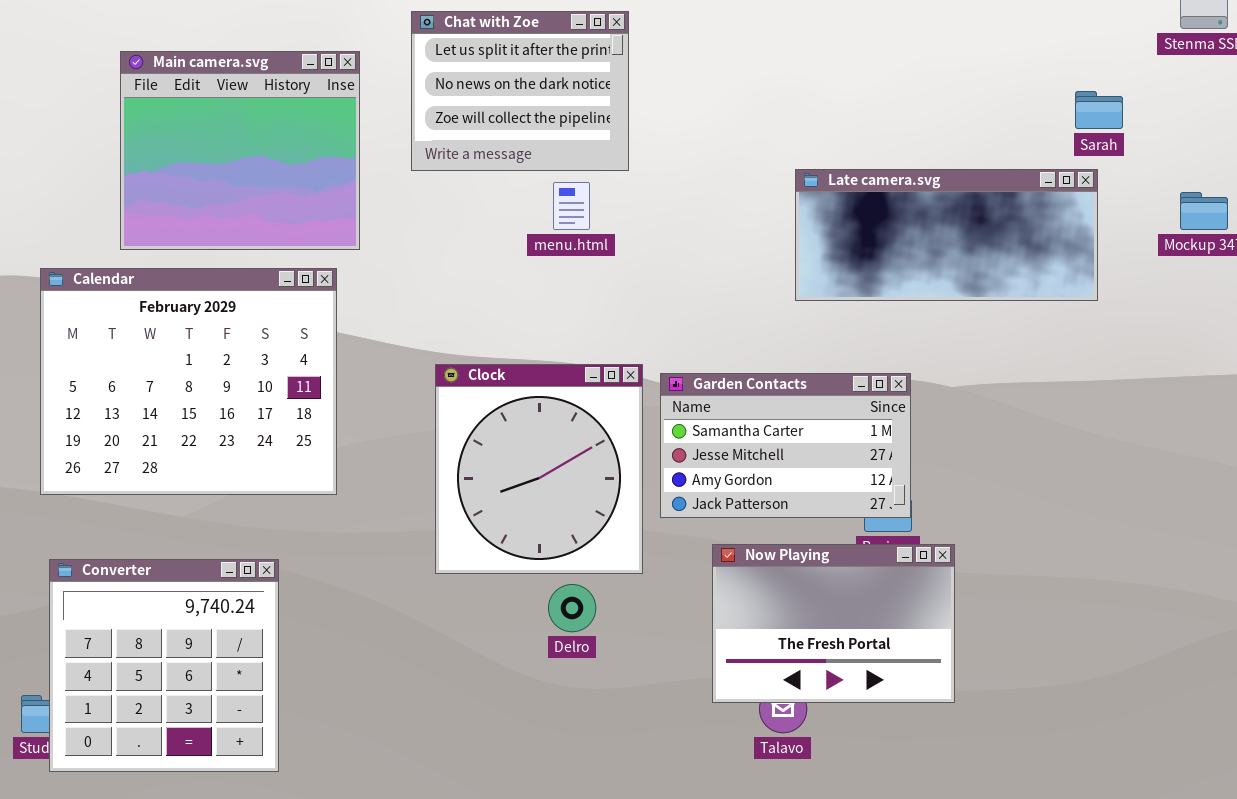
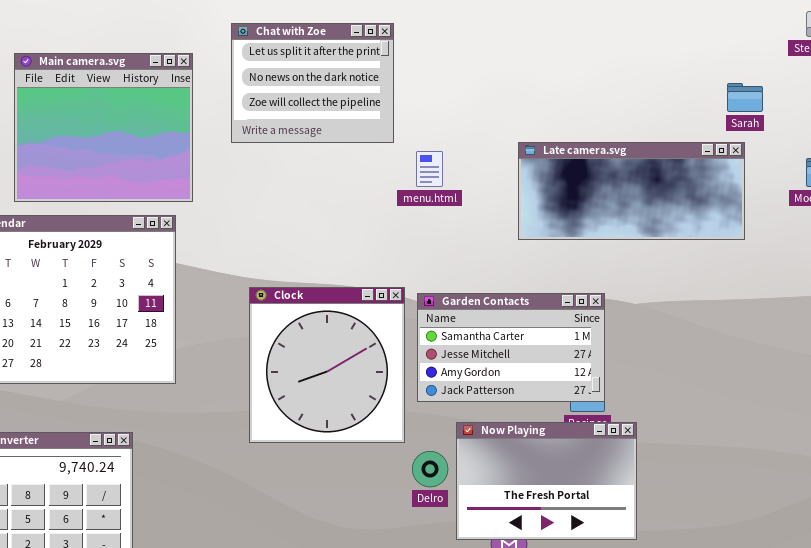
menu.html: [553,182,590,230] -> [416,151,443,187], moved
Delro: [548,584,596,632] -> [412,451,448,487], moved

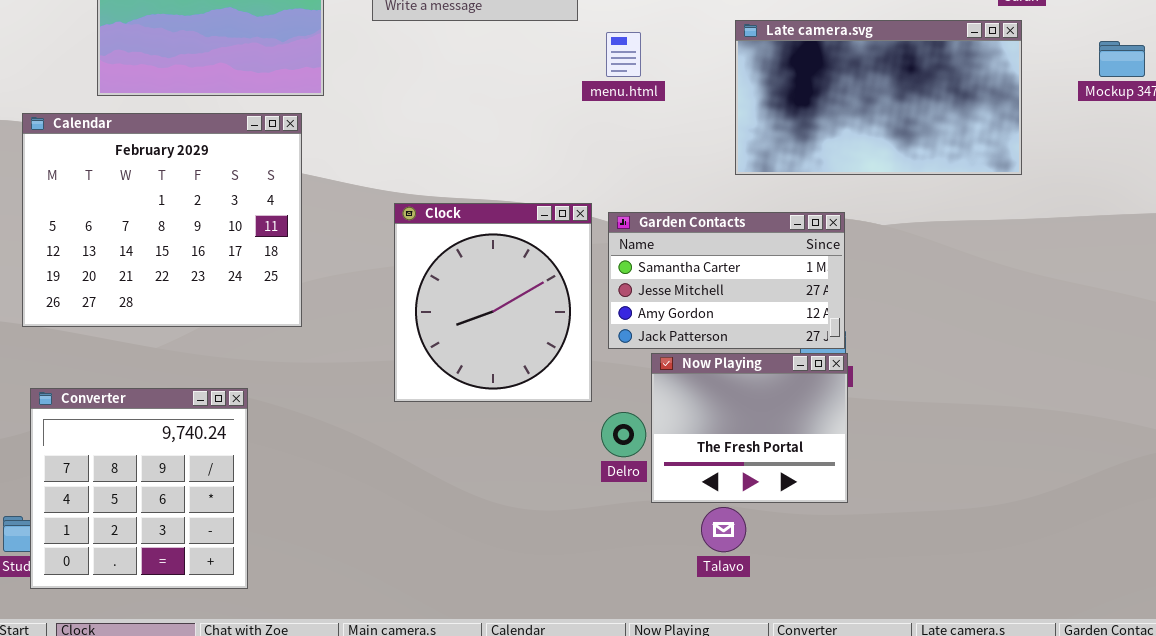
Late camera.svg: [518,142,745,240] -> [735,20,1022,175], resized
Now Playing: [456,422,637,540] -> [651,353,848,503], moved, resized

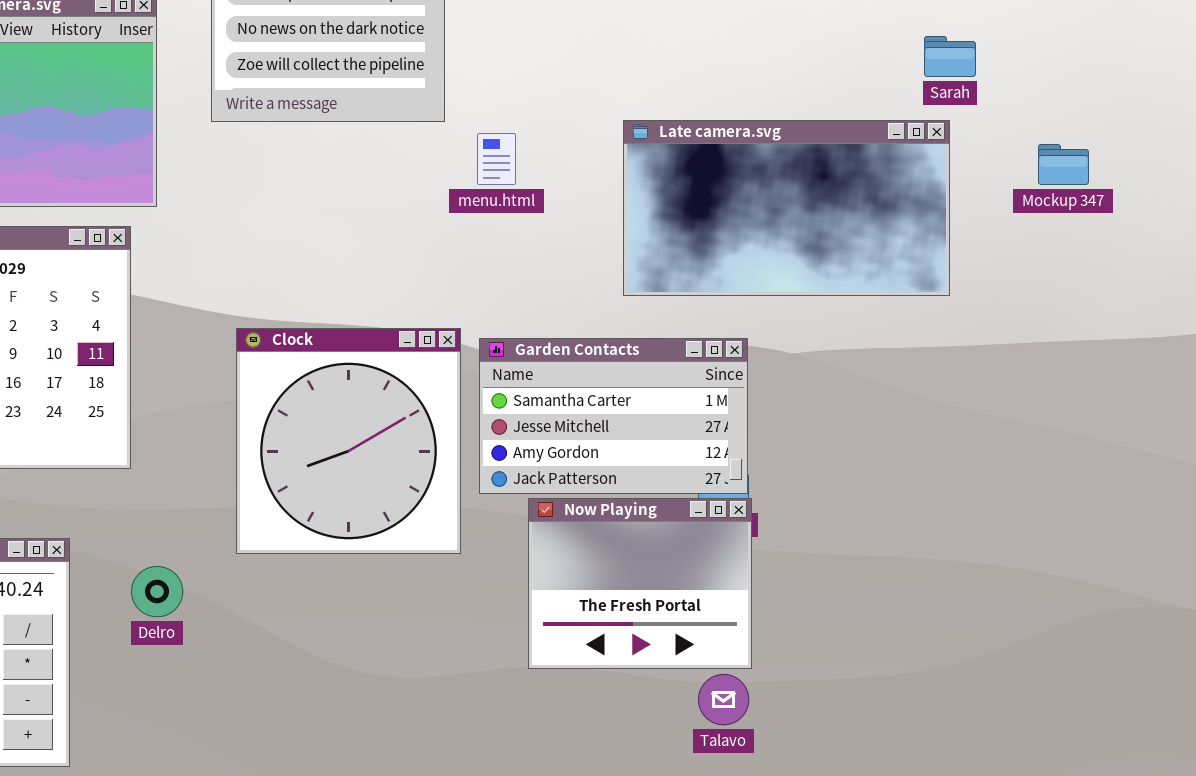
Delro: [601,412,646,457] -> [131,566,183,617], moved
Talavo: [701,507,746,552] -> [698,674,749,725], moved

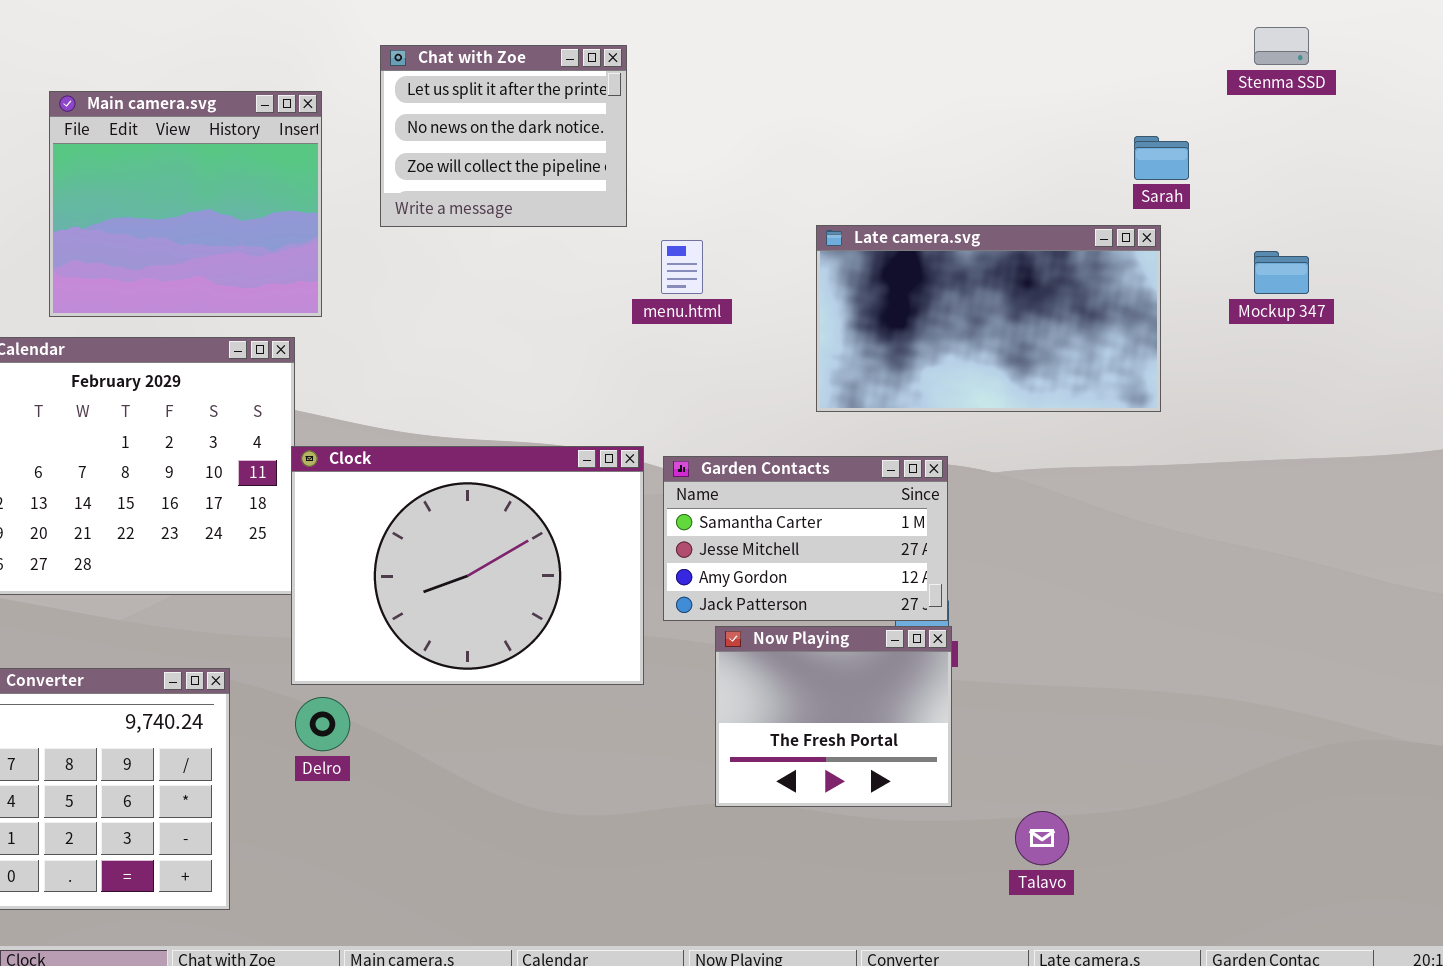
Clock: [236,328,461,554] -> [291,446,644,685], resized
Talavo: [698,674,749,725] -> [1015,811,1069,865], moved

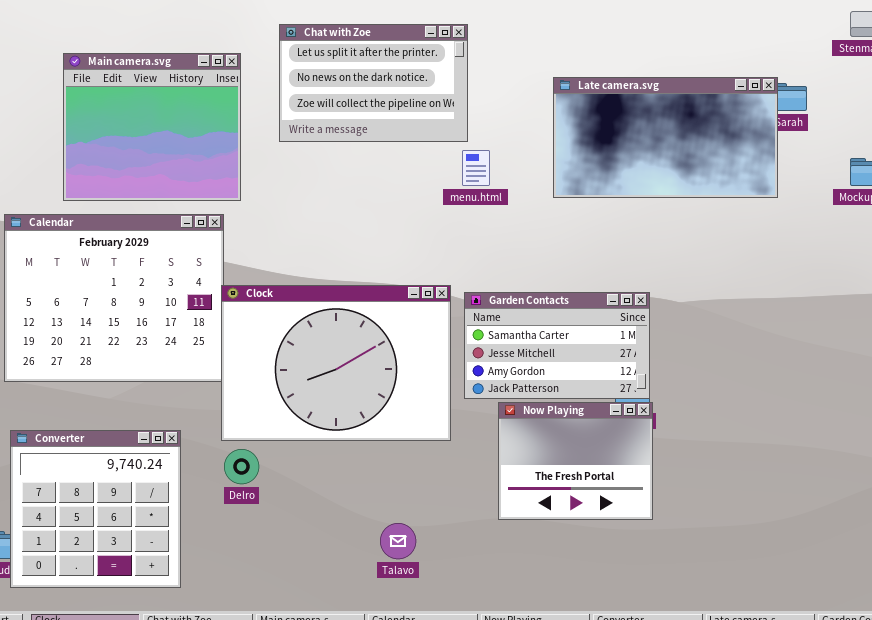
Chat with Zoe: [380,45,627,227] -> [279,24,468,142], resized
Late camera.svg: [816,225,1161,412] -> [553,77,778,198], moved
Talavo: [1015,811,1069,865] -> [380,523,416,559], moved

